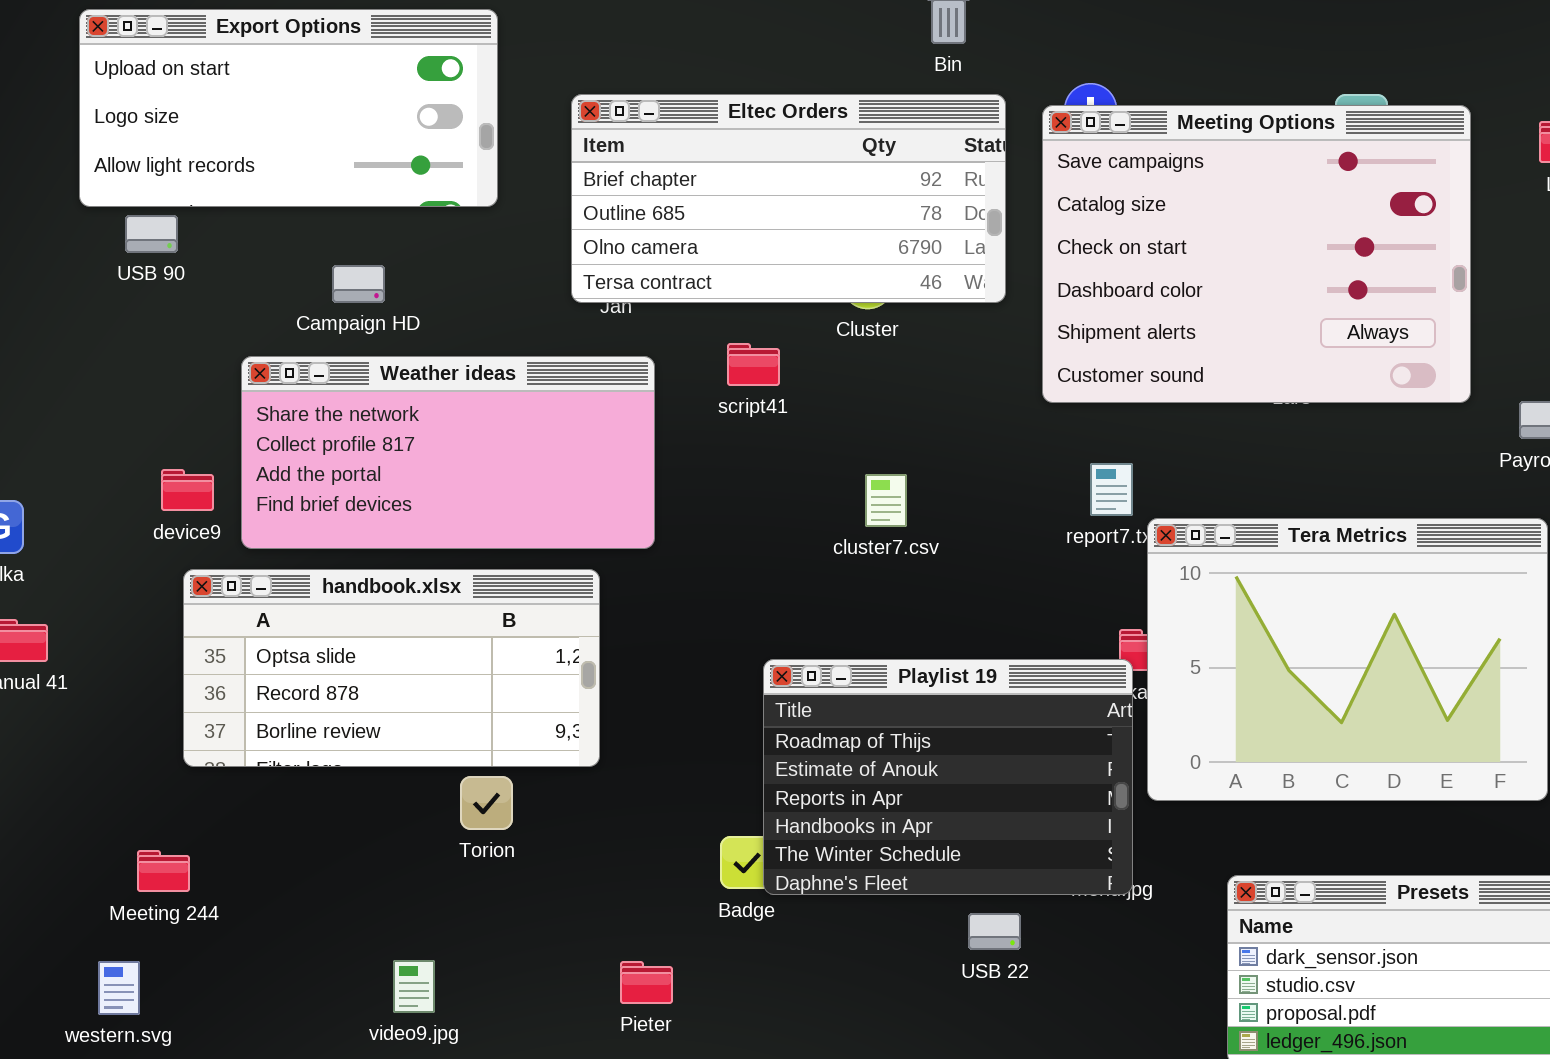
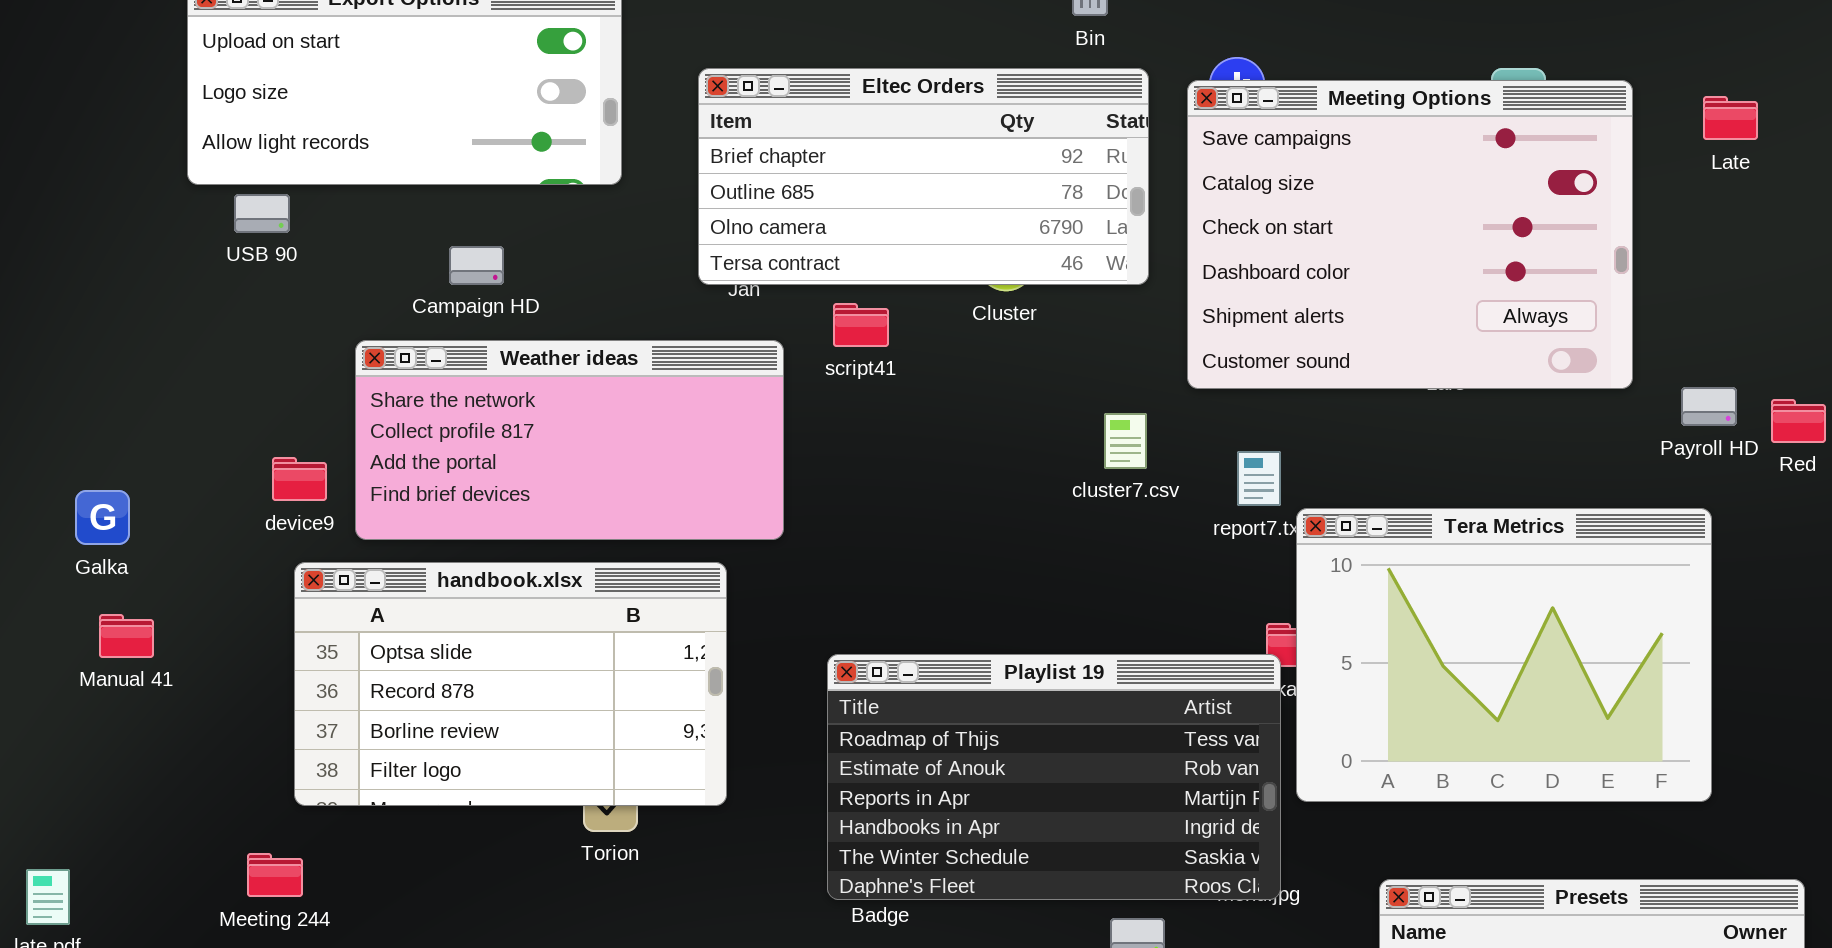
script41: [727,343,780,386] -> [833,303,889,347], moved
cluster7.csv: [865,474,907,527] -> [1104,413,1147,469], moved
handbook.xlsx: [183,569,600,767] -> [294,562,727,806], resized
Playlist 19: [763,659,1133,895] -> [827,654,1281,900], resized

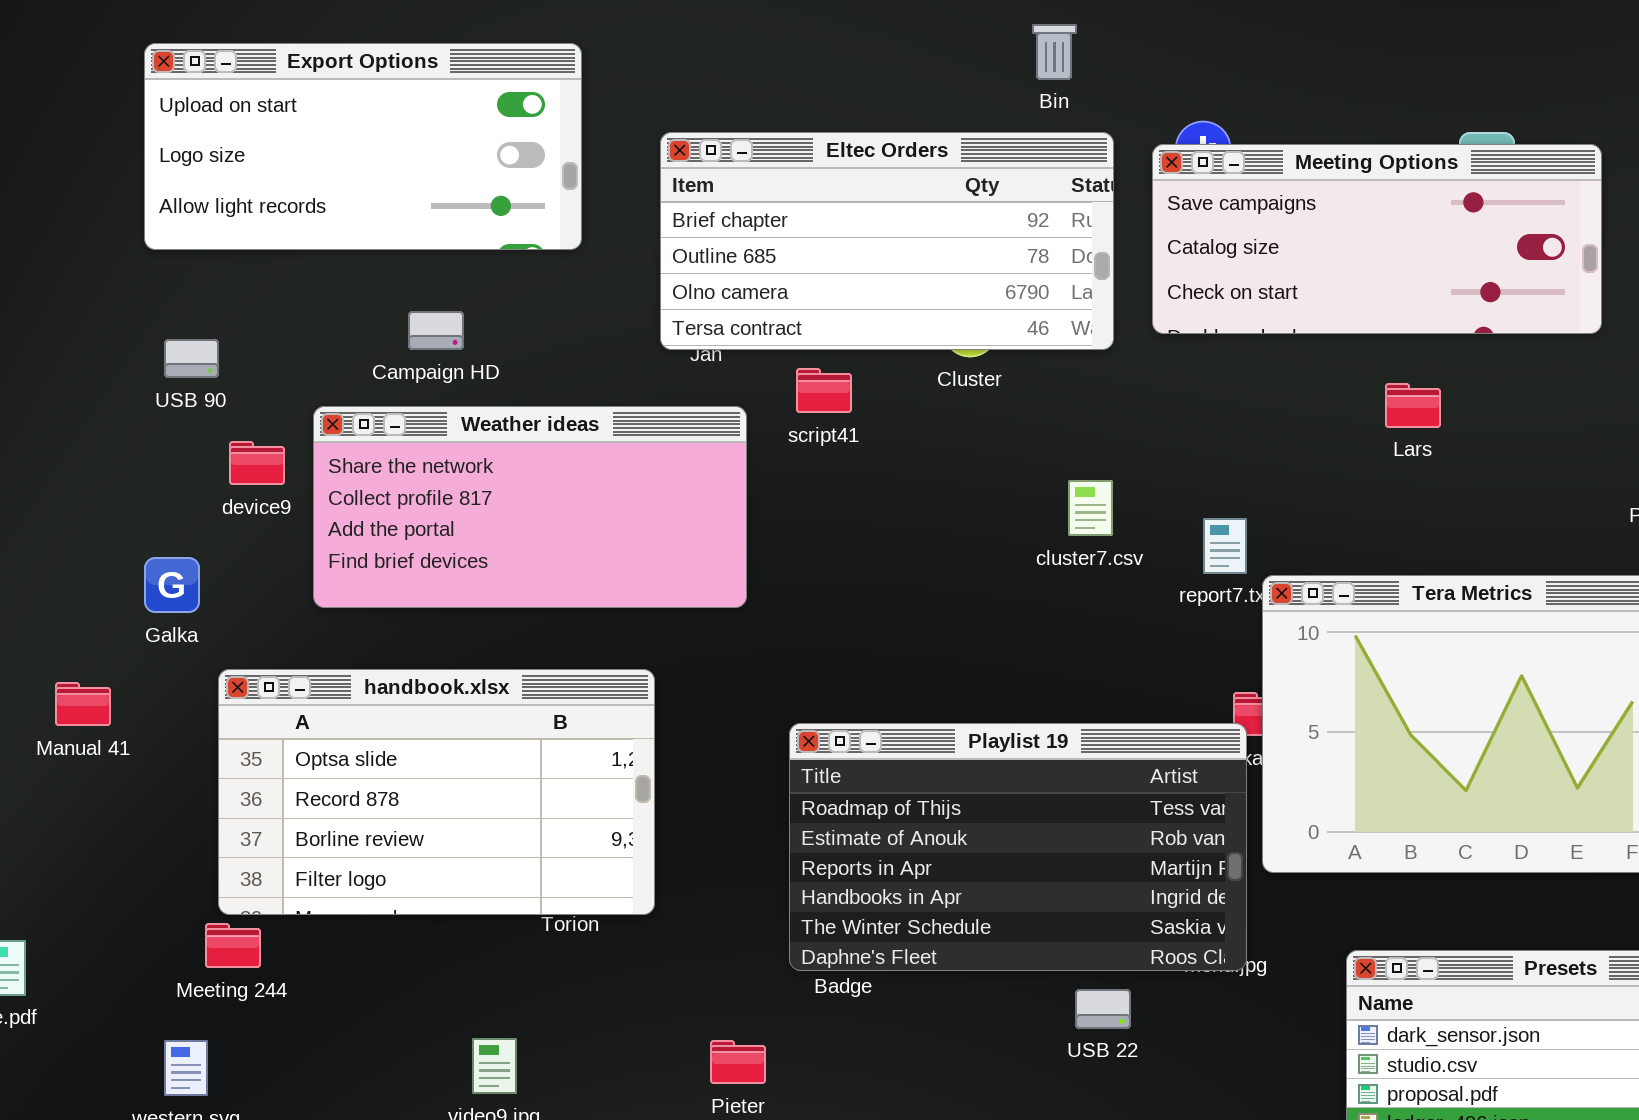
Meeting Options: [1187,80,1633,389] -> [1152,144,1602,334], resized
USB 90: [234,194,290,233] -> [164,339,219,378], moved
device9: [272,457,327,501] -> [229,441,285,485], moved
Galka: [75,490,130,545] -> [144,557,200,613], moved
handbook.xlsx: [294,562,727,806] -> [218,669,655,915], moved

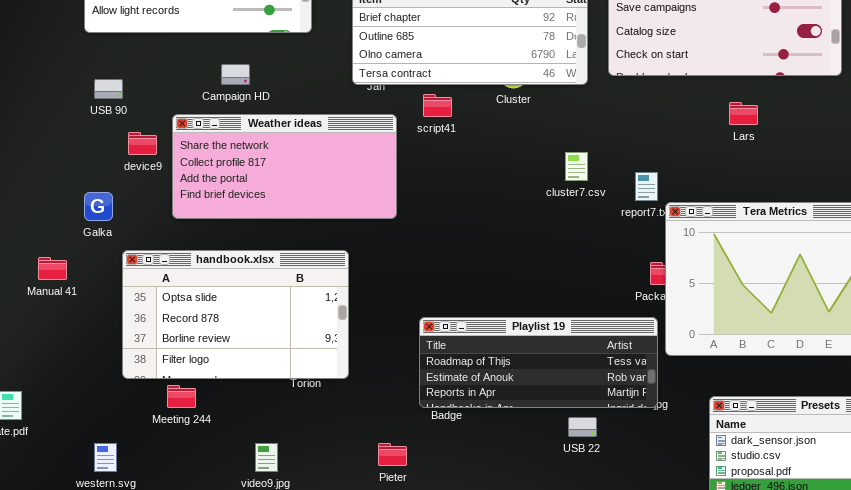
Playlist 19: [789,723,1247,971] -> [419,317,658,408], resized
Meeting 244: [205,923,261,968] -> [167,385,196,408], moved

